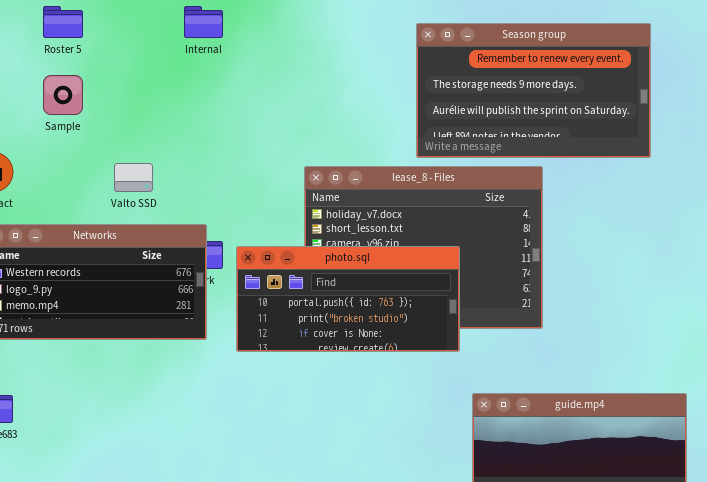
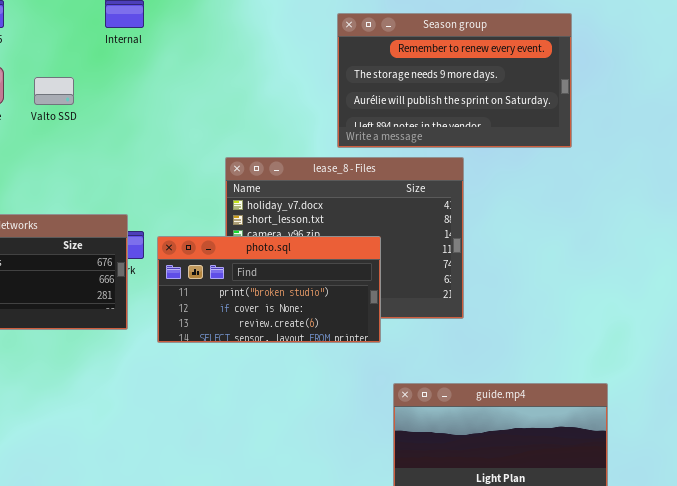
Valto SSD: [114,163,153,192] -> [34,77,74,105], moved
photo.sql: [236,246,460,352] -> [157,236,381,343], scrolled down 1 row

